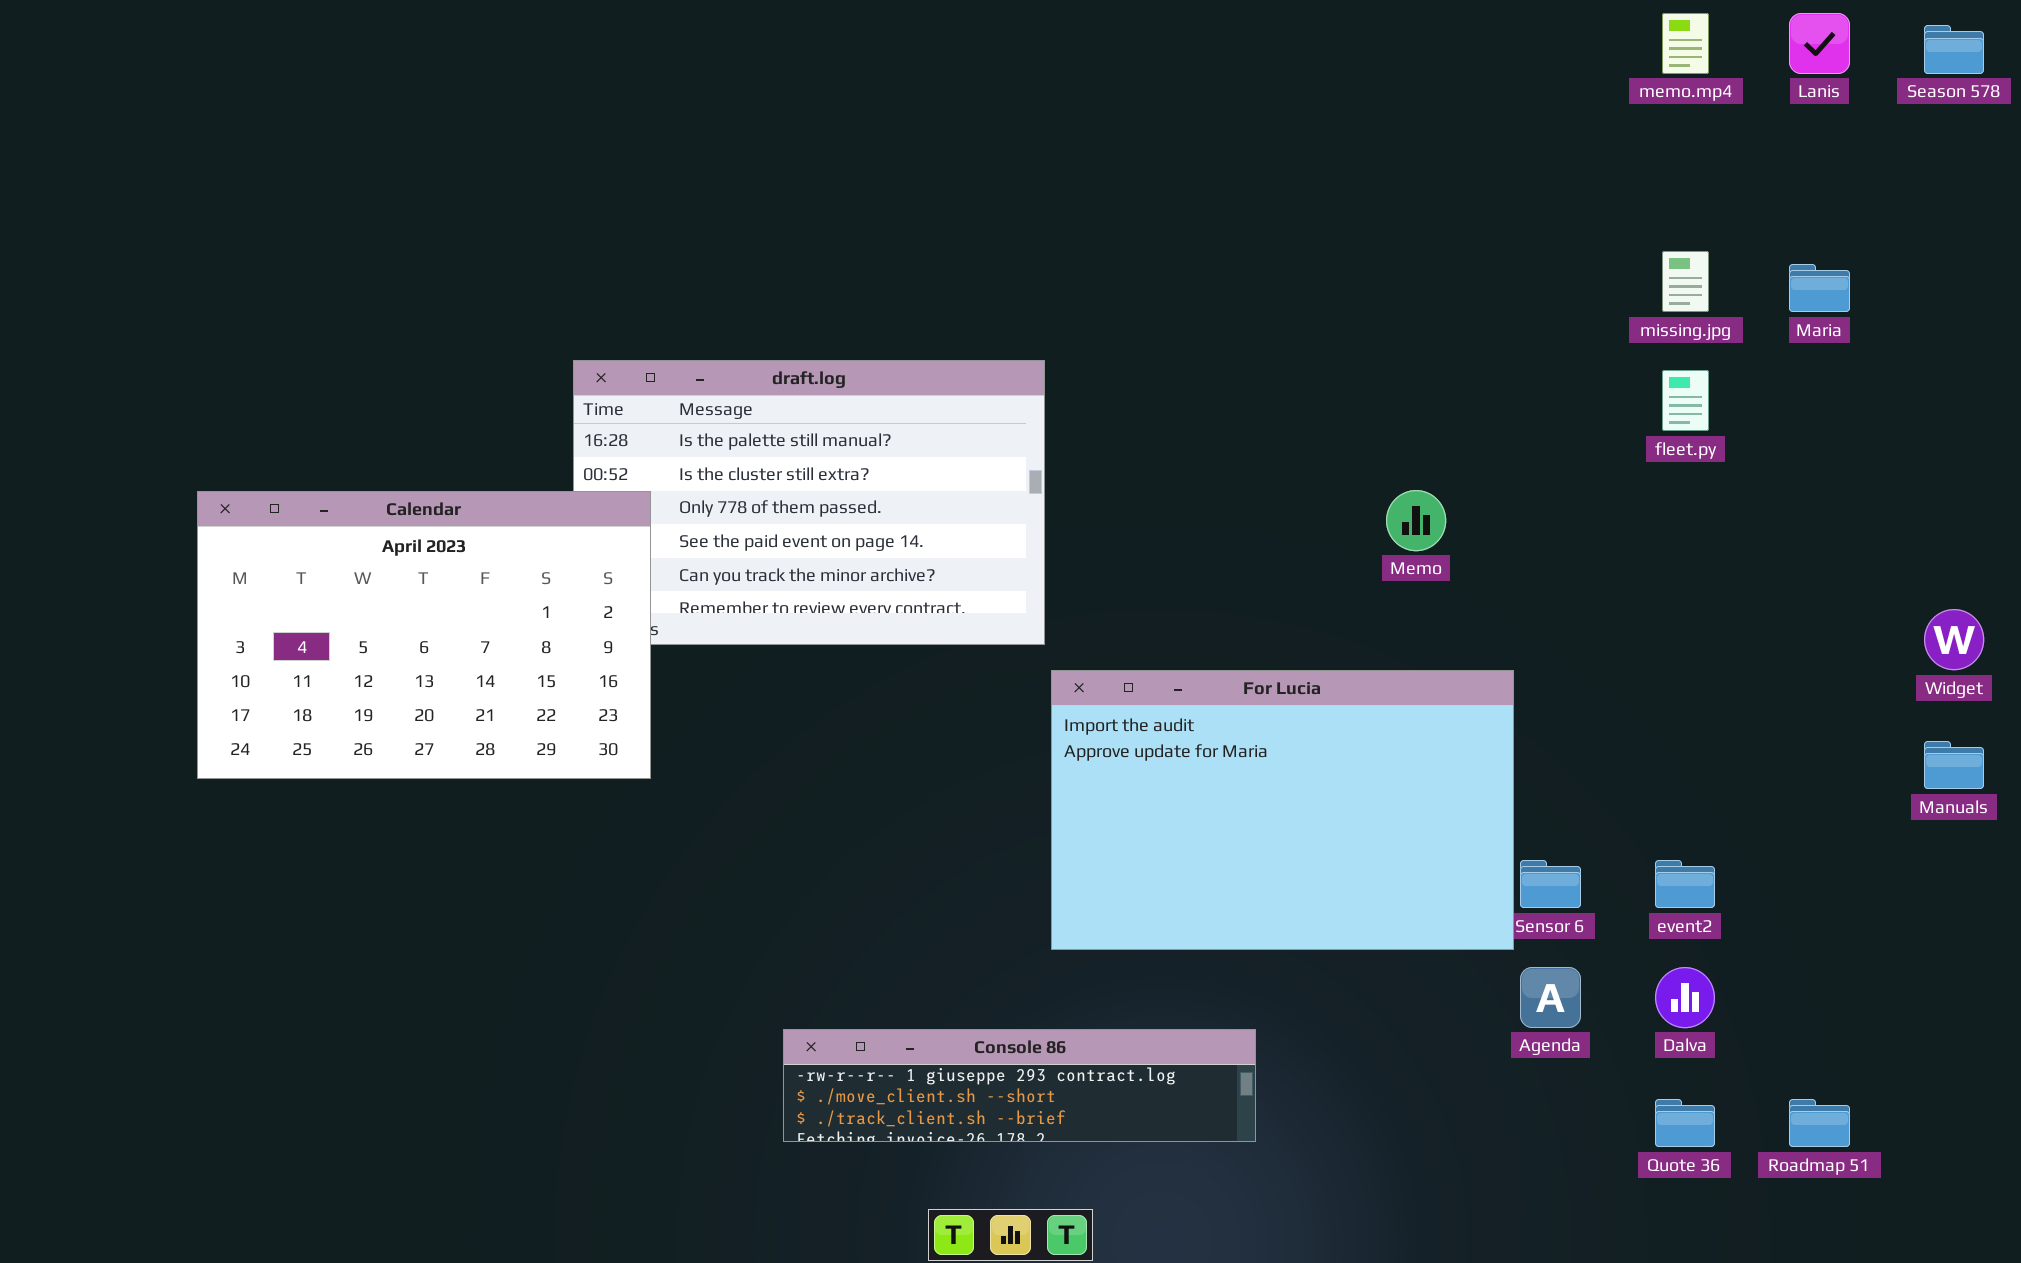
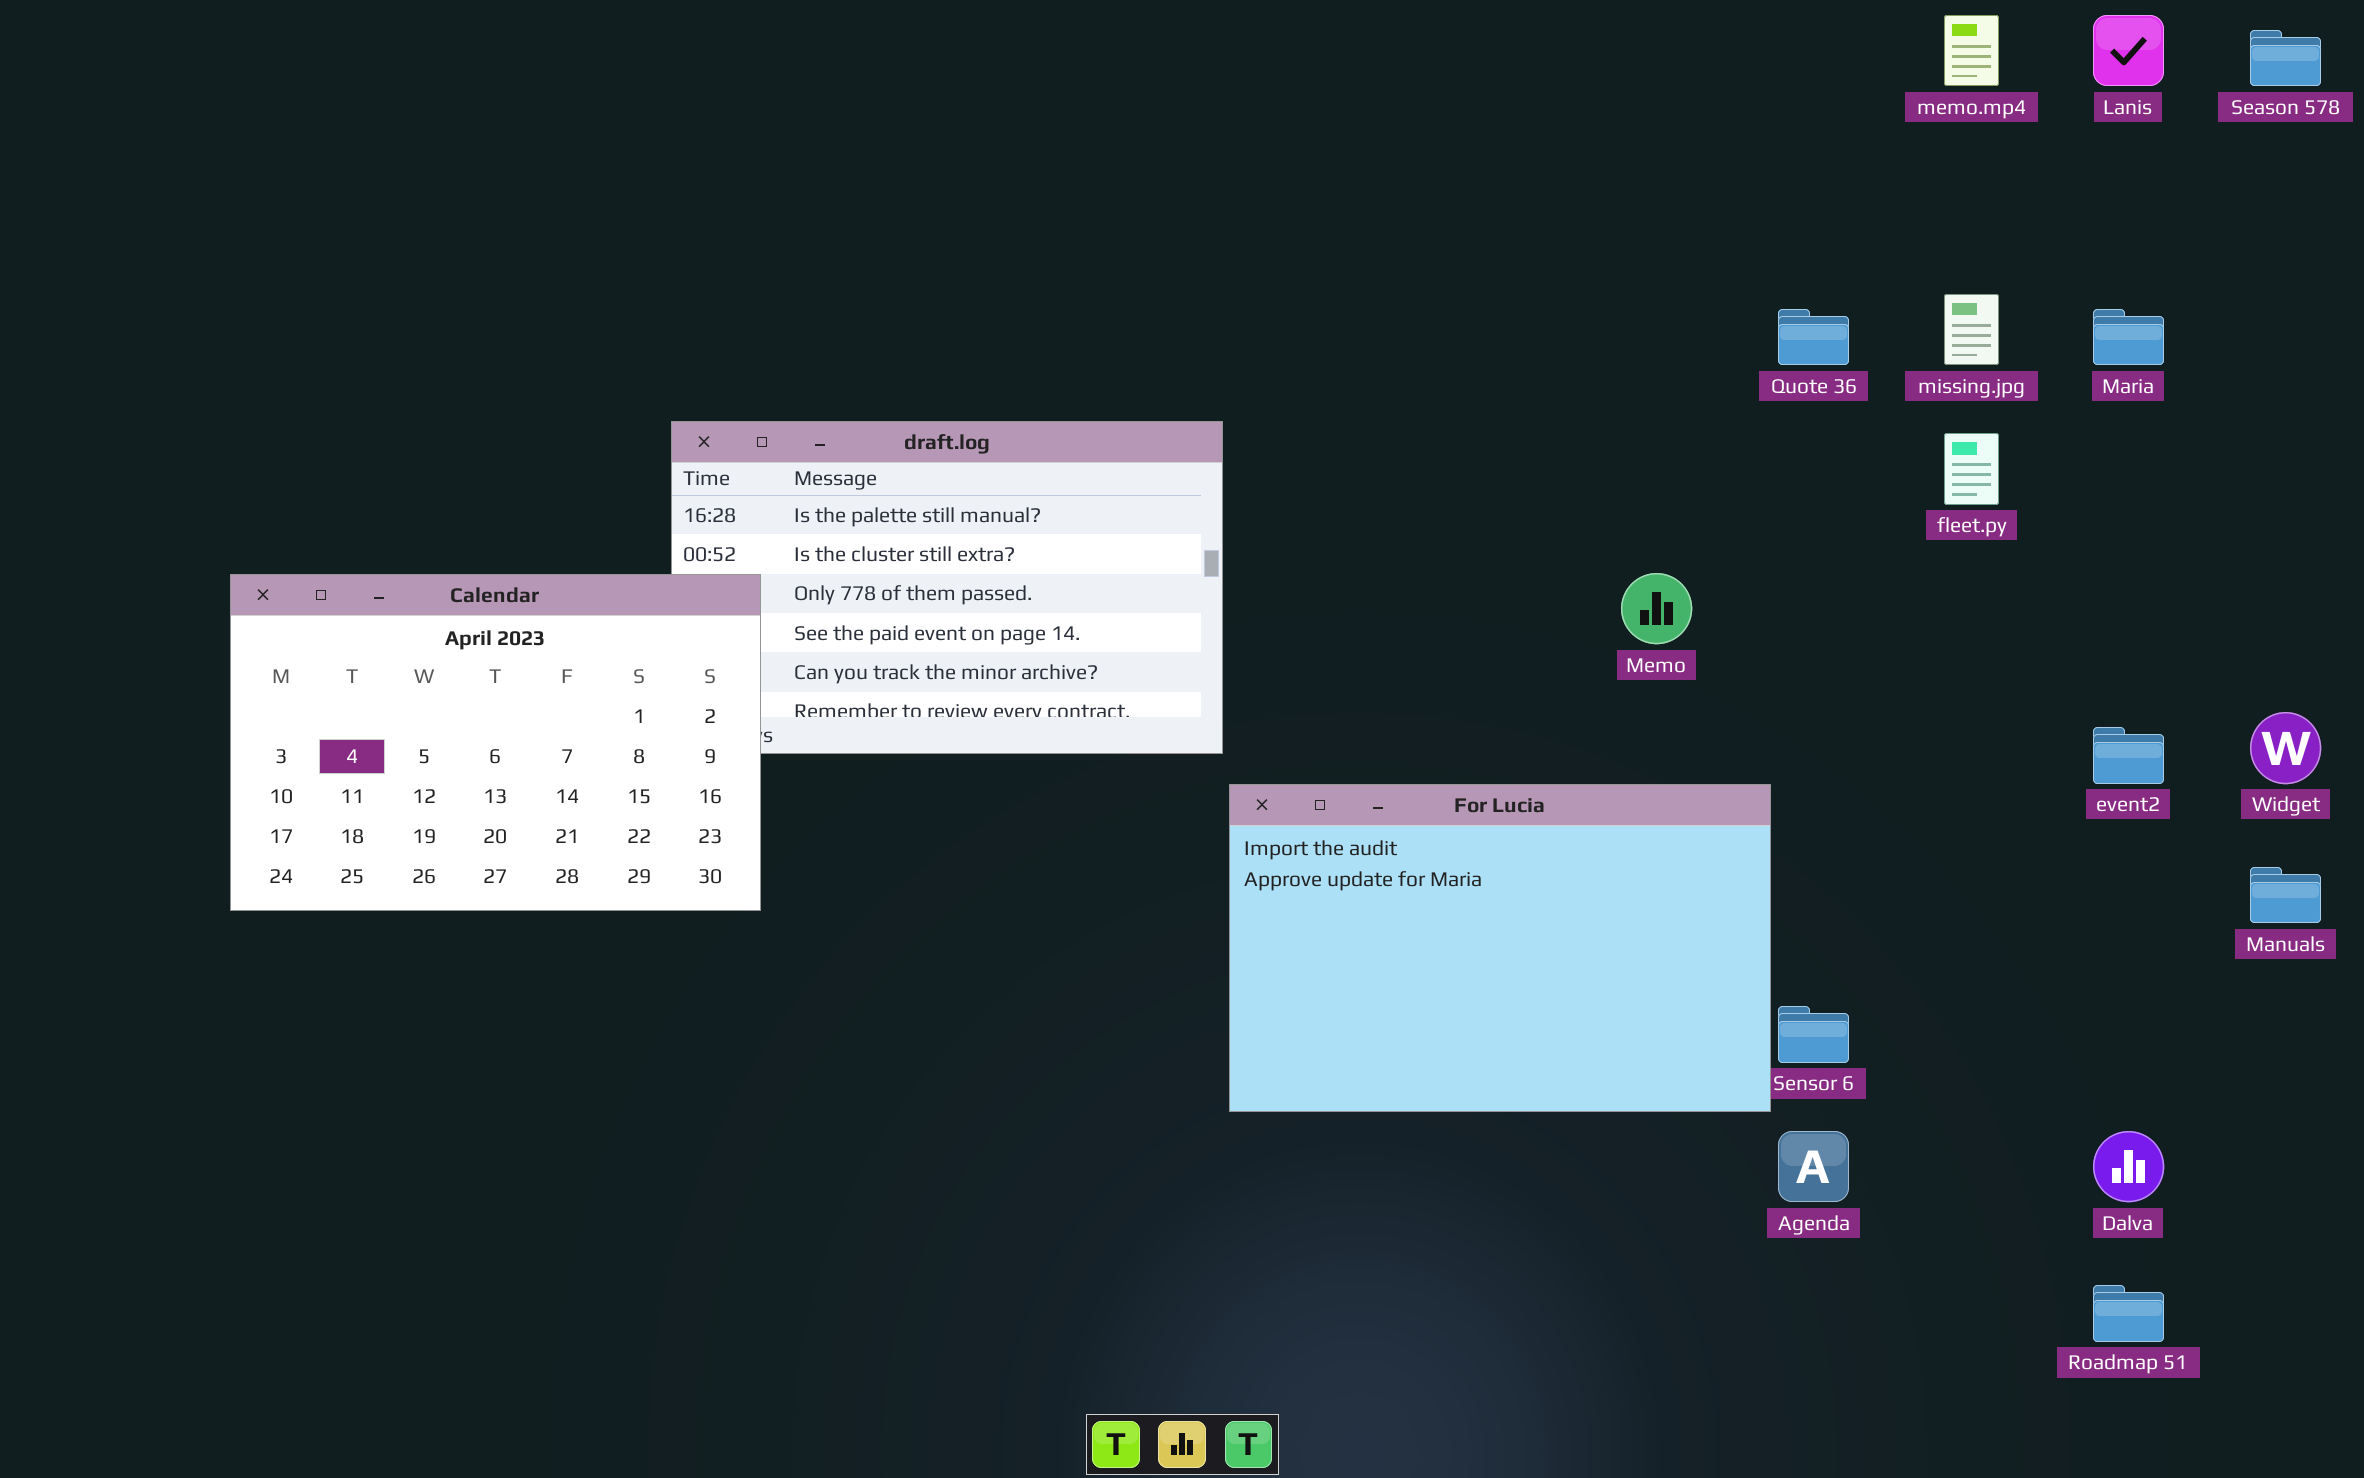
event2: [1655,860,1715,908] -> [2093,727,2164,784], moved
Dalva: [1655,967,1715,1028] -> [2093,1131,2164,1202], moved
Console 86: [783,1029,1256,1142] -> none, closed
Quote 36: [1655,1099,1715,1147] -> [1778,309,1849,365], moved

